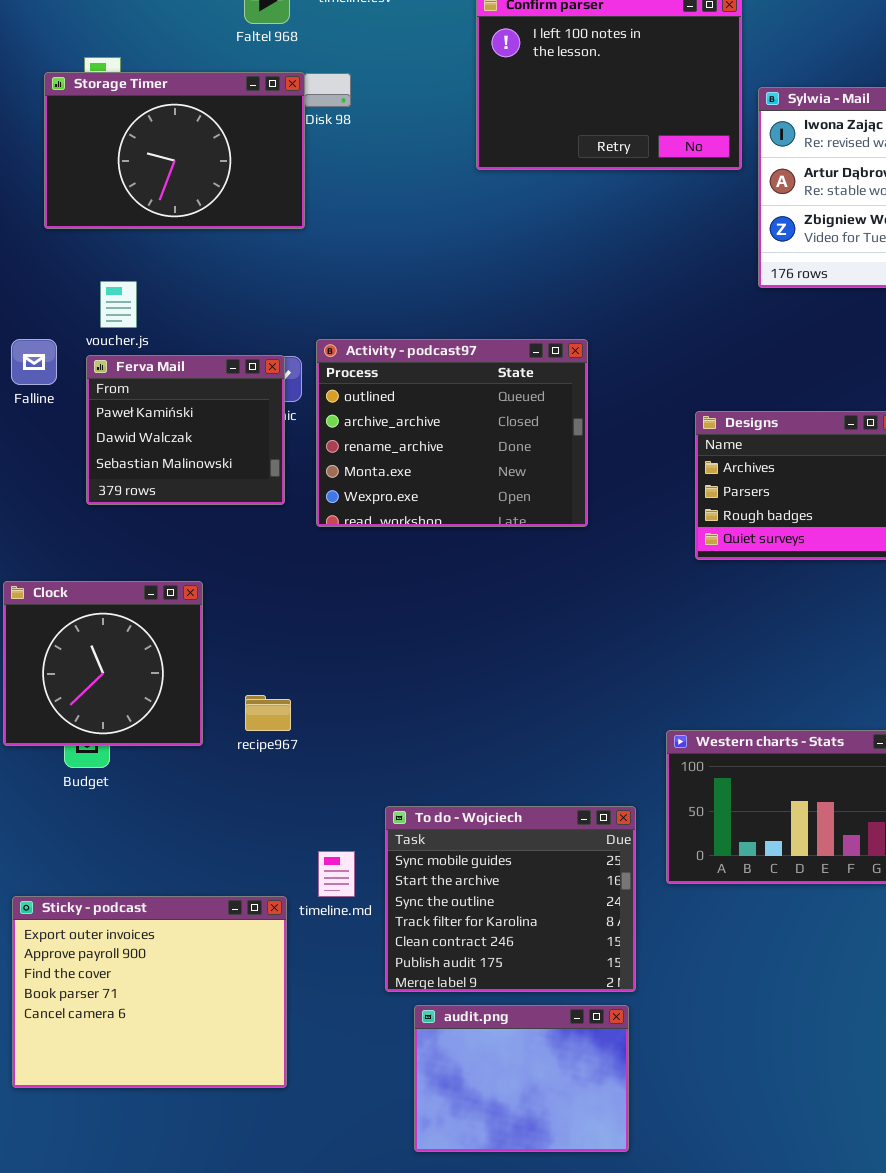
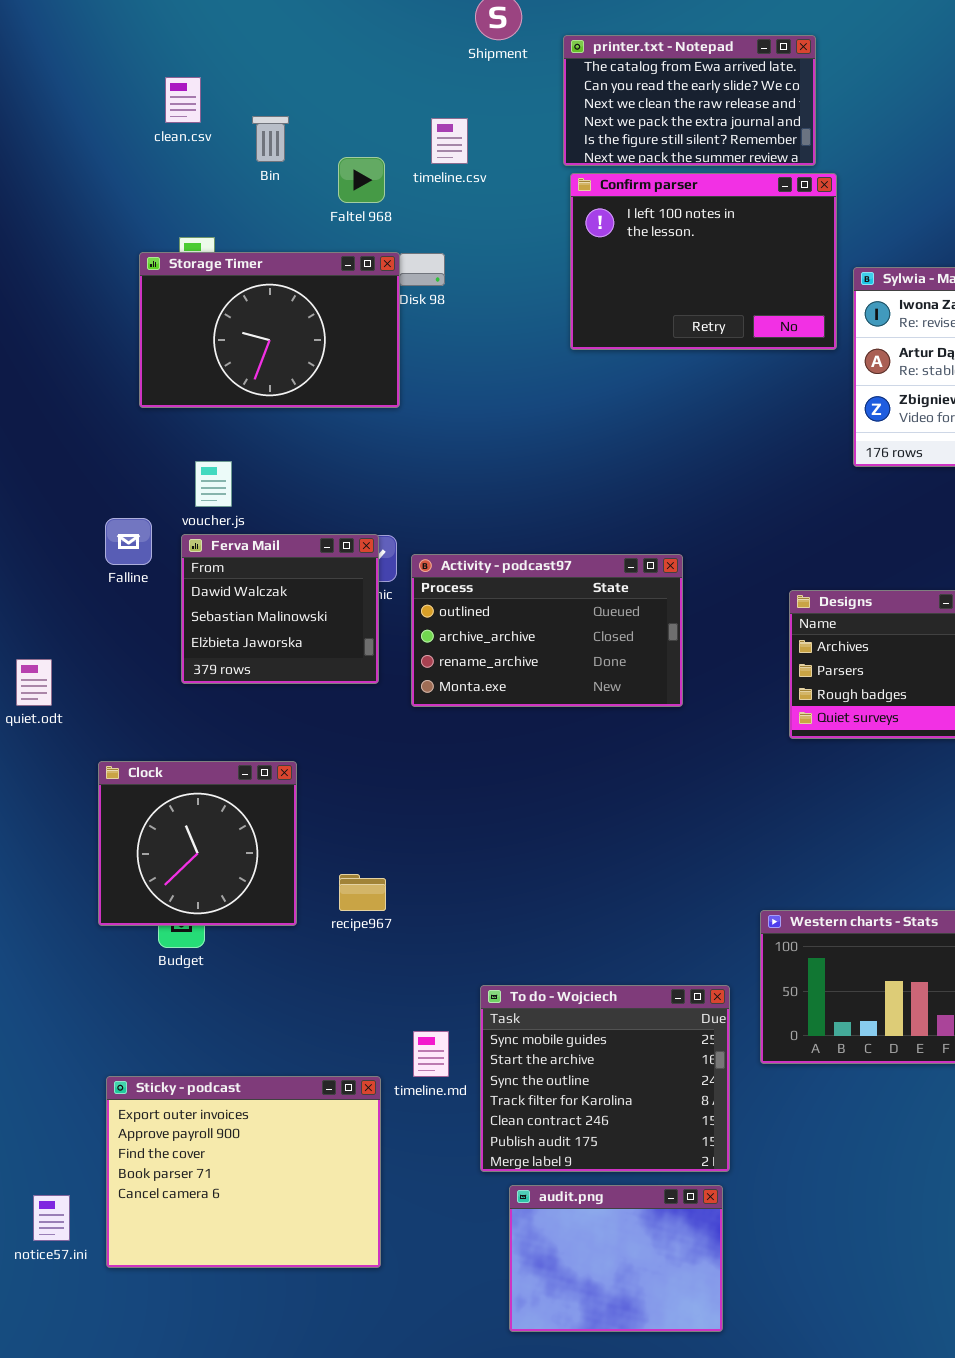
Activity - podcast97: [316,339,588,527] -> [411,554,683,707], resized
Ferva Mail: [86,355,285,505] -> [181,534,379,684], scrolled down 1 row

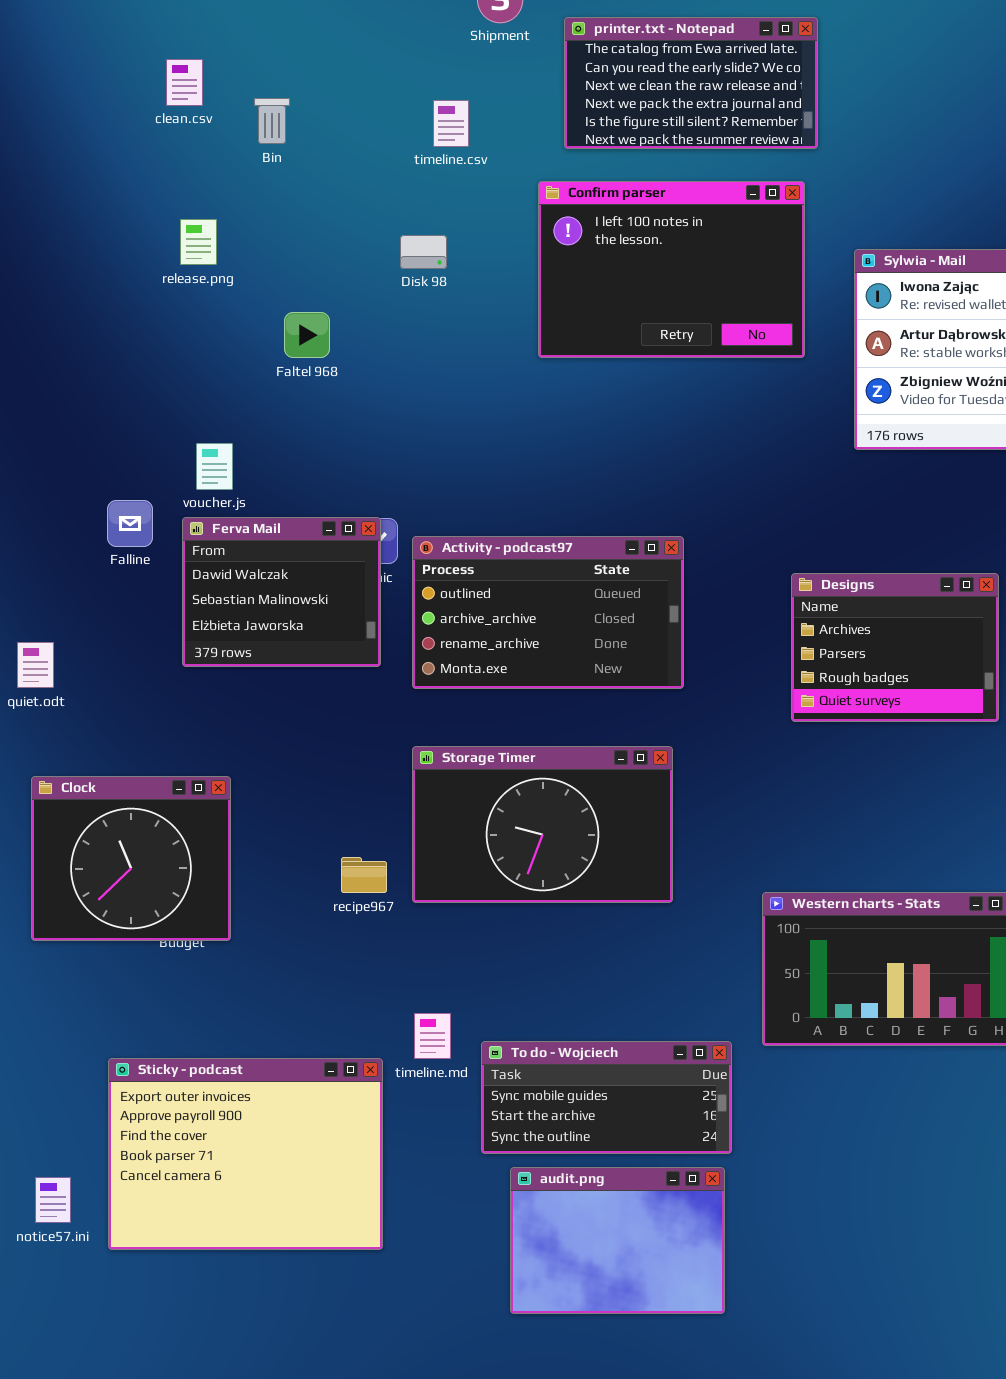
Faltel 968: [338,157,385,203] -> [284,312,330,358], moved
Confirm parser: [570,173,837,350] -> [538,181,805,358], moved
Storage Timer: [139,252,400,408] -> [412,746,673,903], moved
Clock: [98,761,297,926] -> [31,776,231,941], moved
To do - Wojciech: [480,985,730,1172] -> [481,1041,732,1154], resized

